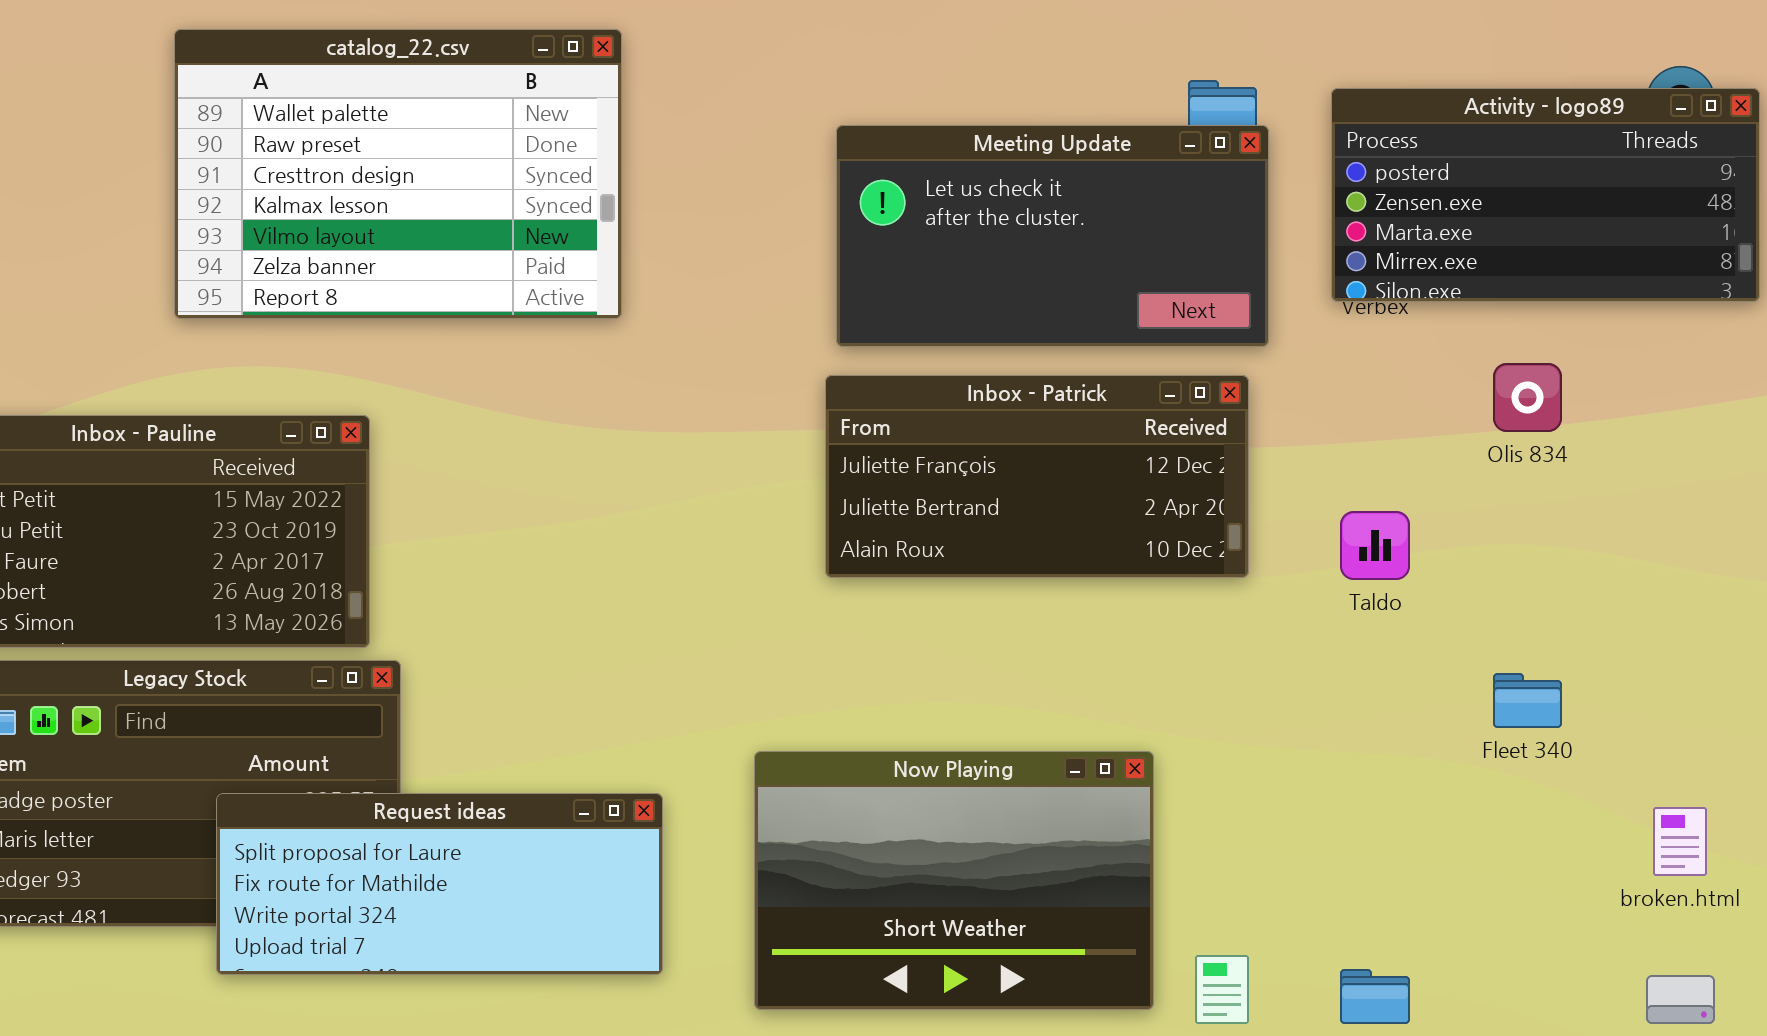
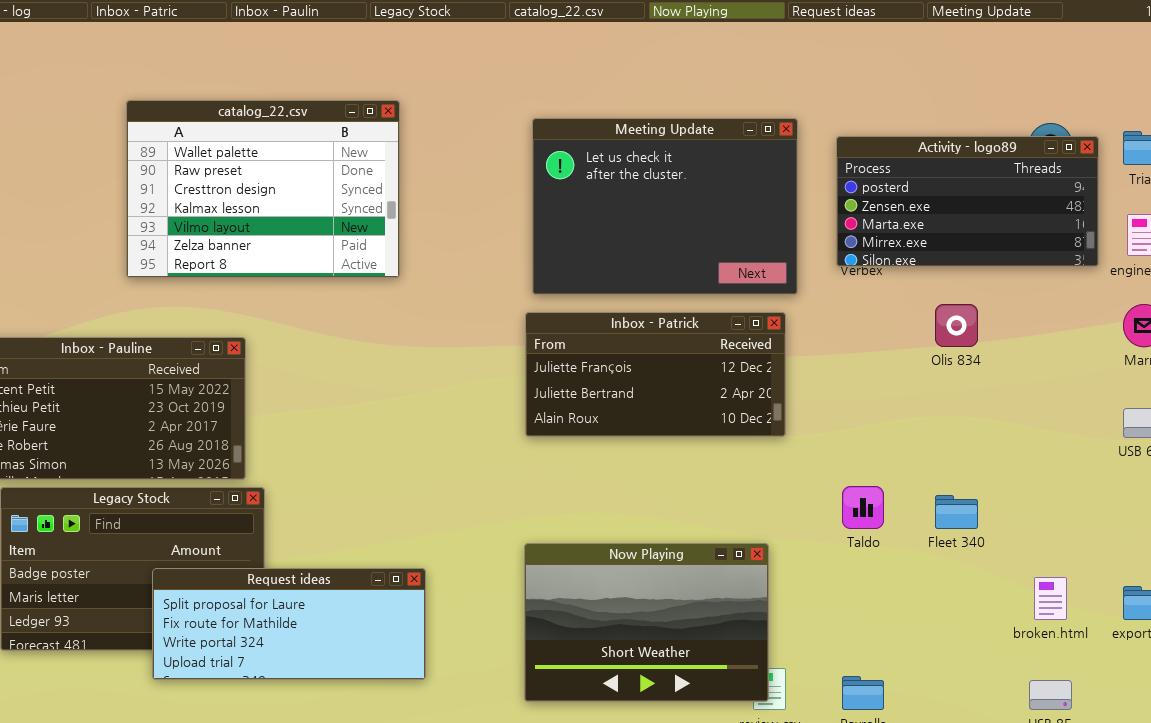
Meeting Update: [836,125,1269,347] -> [532,118,798,295], resized
Taldo: [1340,511,1410,580] -> [842,486,884,529], moved
Now Playing: [754,751,1154,1010] -> [524,543,769,702], moved

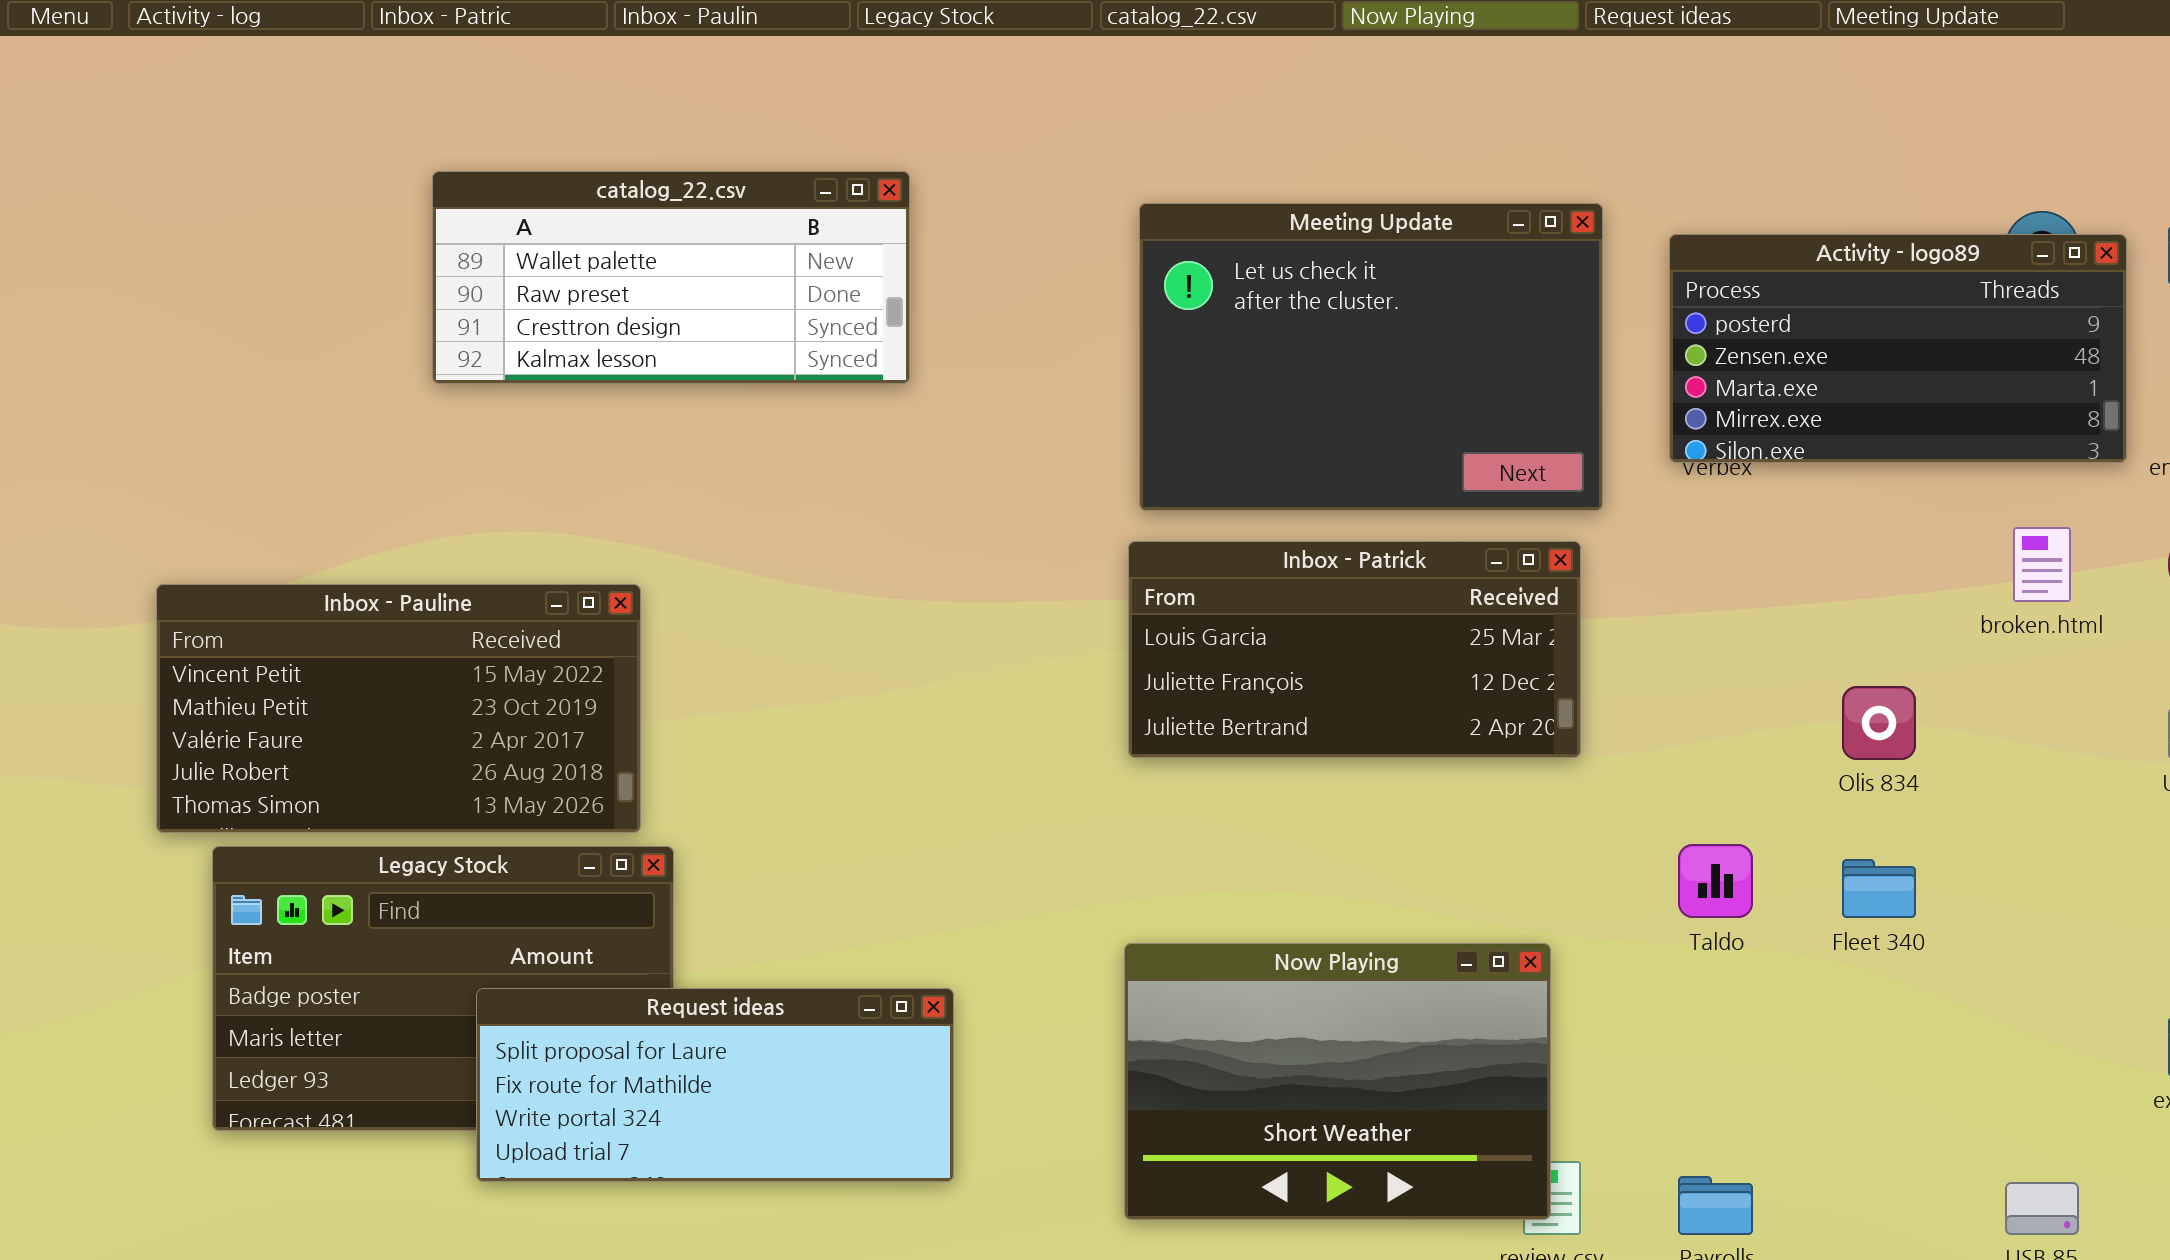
catalog_22.csv: [126,100,400,278] -> [432,171,910,384], resized
Olis 834: [935,304,978,347] -> [1842,686,1916,760], moved
Inbox - Patrick: [525,312,786,437] -> [1128,541,1581,758], scrolled up 1 row
broken.html: [1034,577,1067,620] -> [2013,527,2071,602], moved

